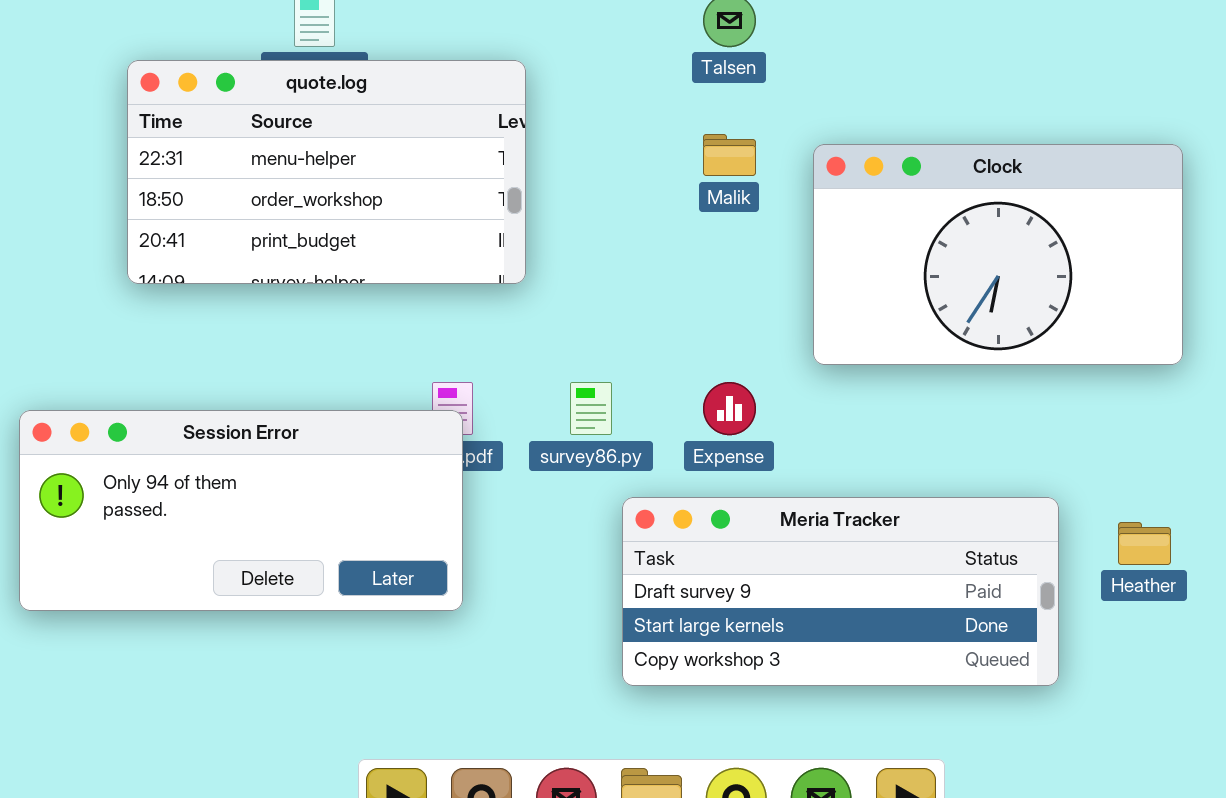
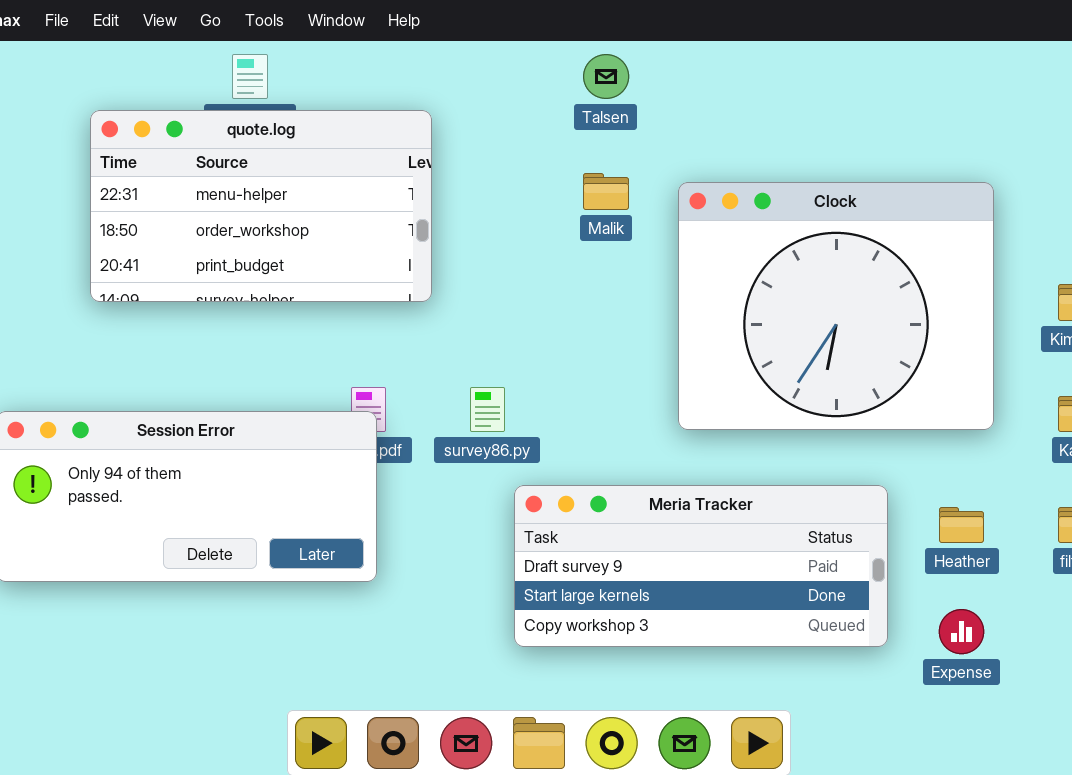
Clock: [813,144,1183,365] -> [678,182,994,430], resized
Expense: [703,382,756,435] -> [939,609,984,654], moved

